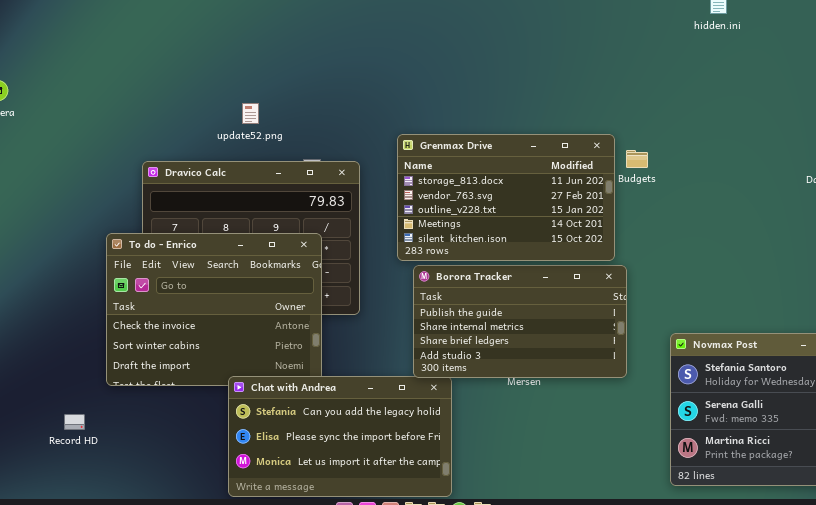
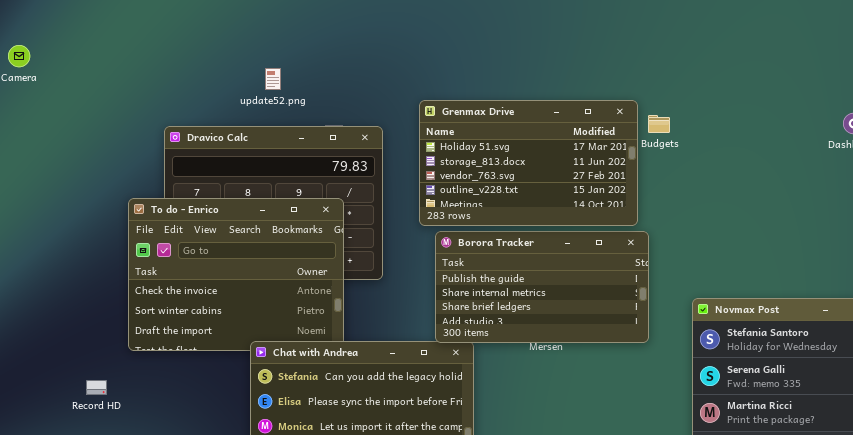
Grenmax Drive: [397,134,615,261] -> [419,100,638,226], scrolled up 1 row

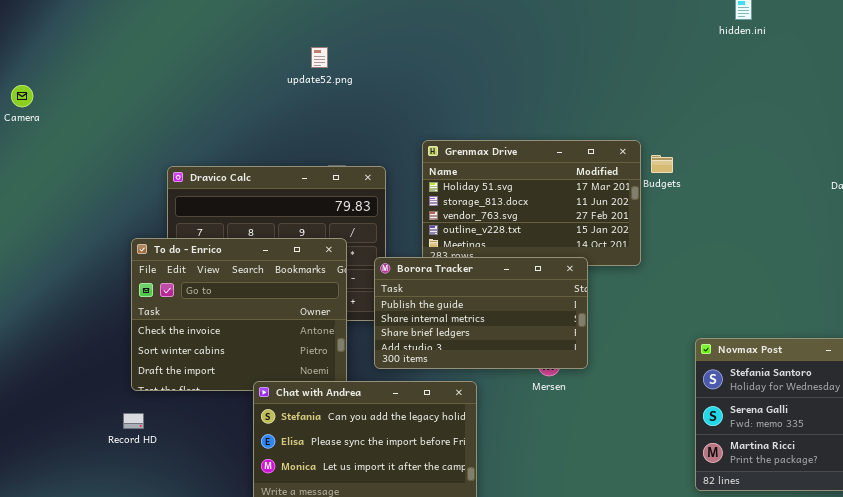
update52.png: [265,68,281,90] -> [311,47,328,68], moved
Borora Tracker: [435,231,649,343] -> [374,257,588,369], moved
Record HD: [86,380,107,395] -> [123,413,144,429], moved

